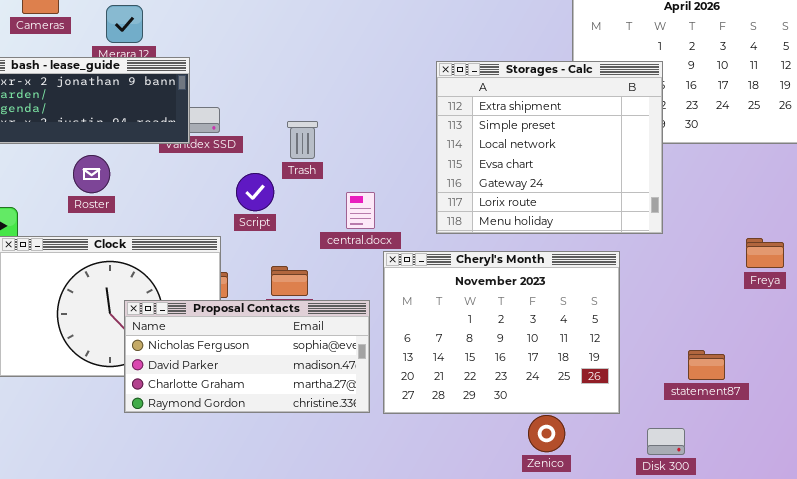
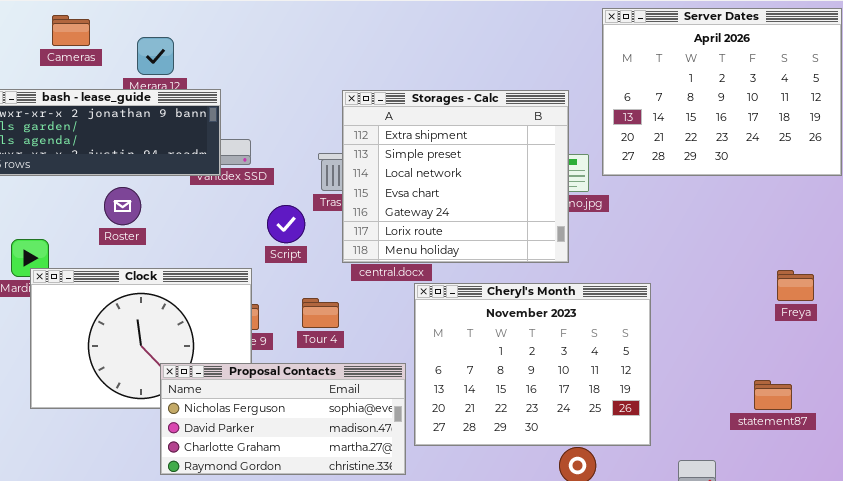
Storages - Calc: [436,61,663,234] -> [342,90,569,263], moved
Proposal Contacts: [124,300,370,413] -> [160,363,406,475], moved
statement87: [688,350,725,380] -> [754,380,792,410], moved

